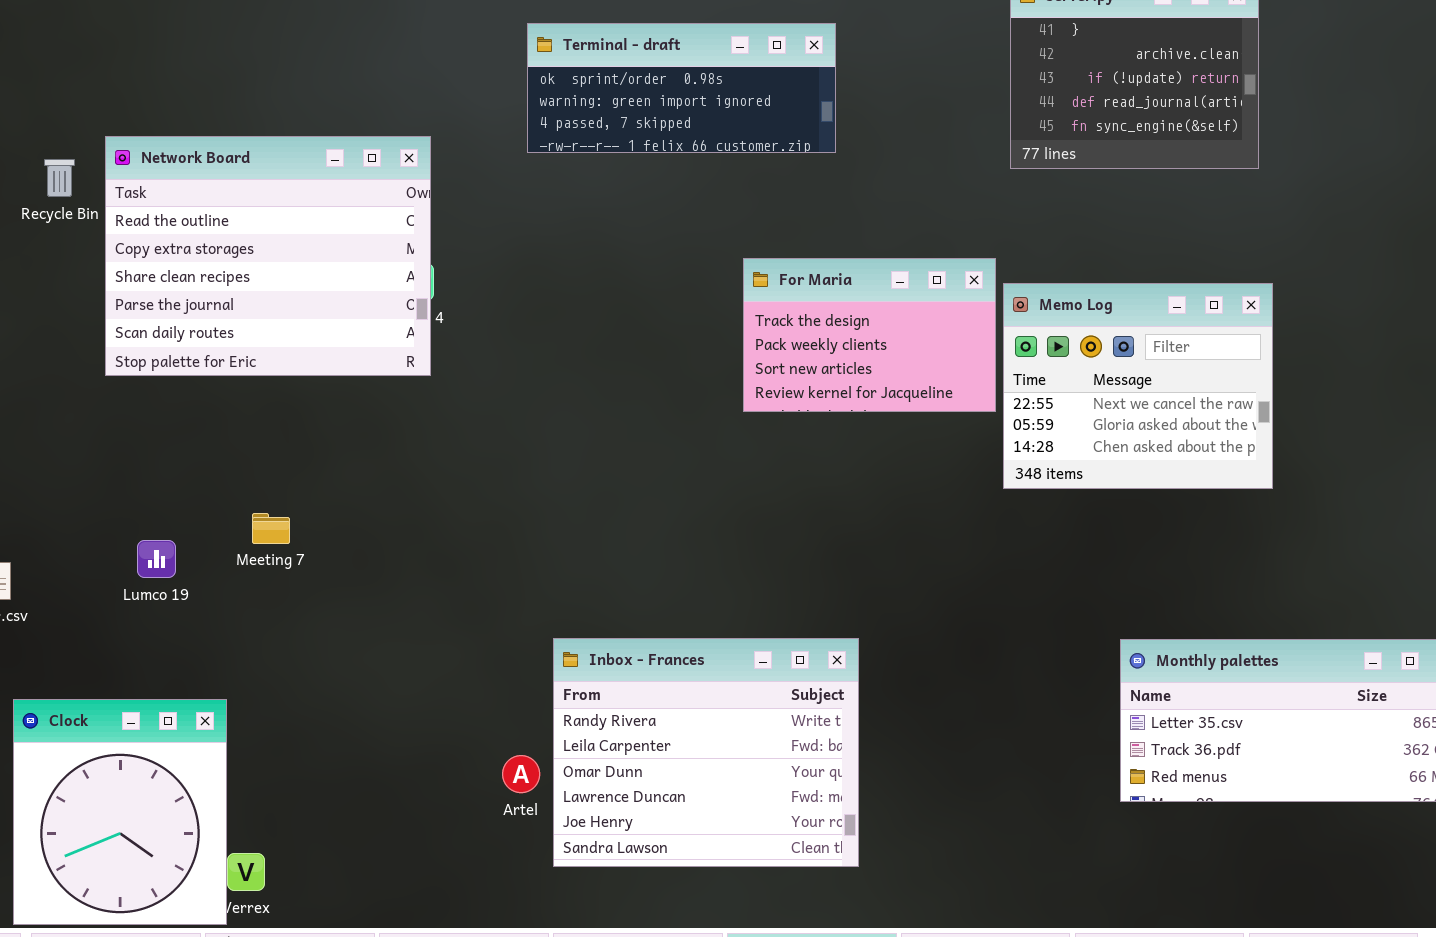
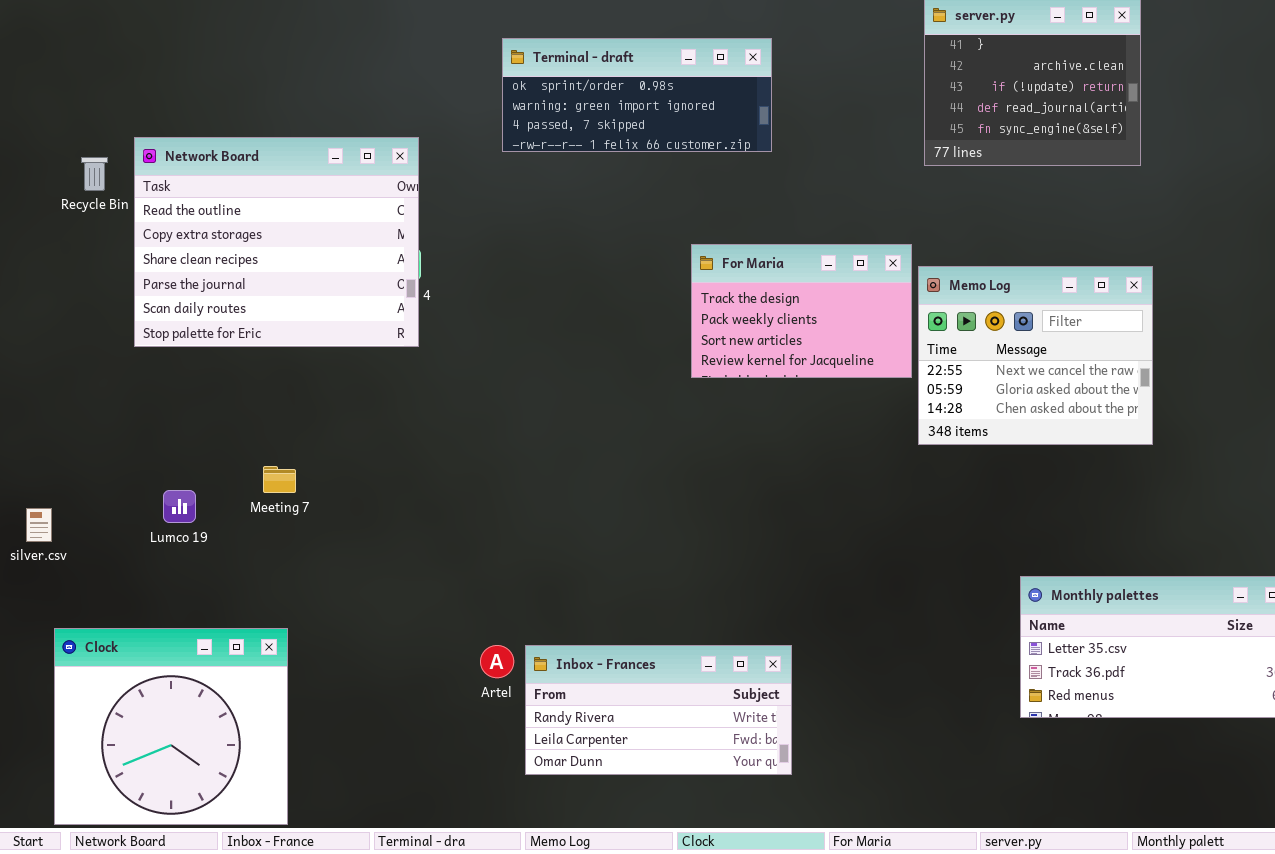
Inbox - Frances: [553,638,859,867] -> [525,645,792,775], resized
Clock: [13,699,227,925] -> [54,628,288,825], resized
Artel: [502,755,540,793] -> [480,645,514,678], moved

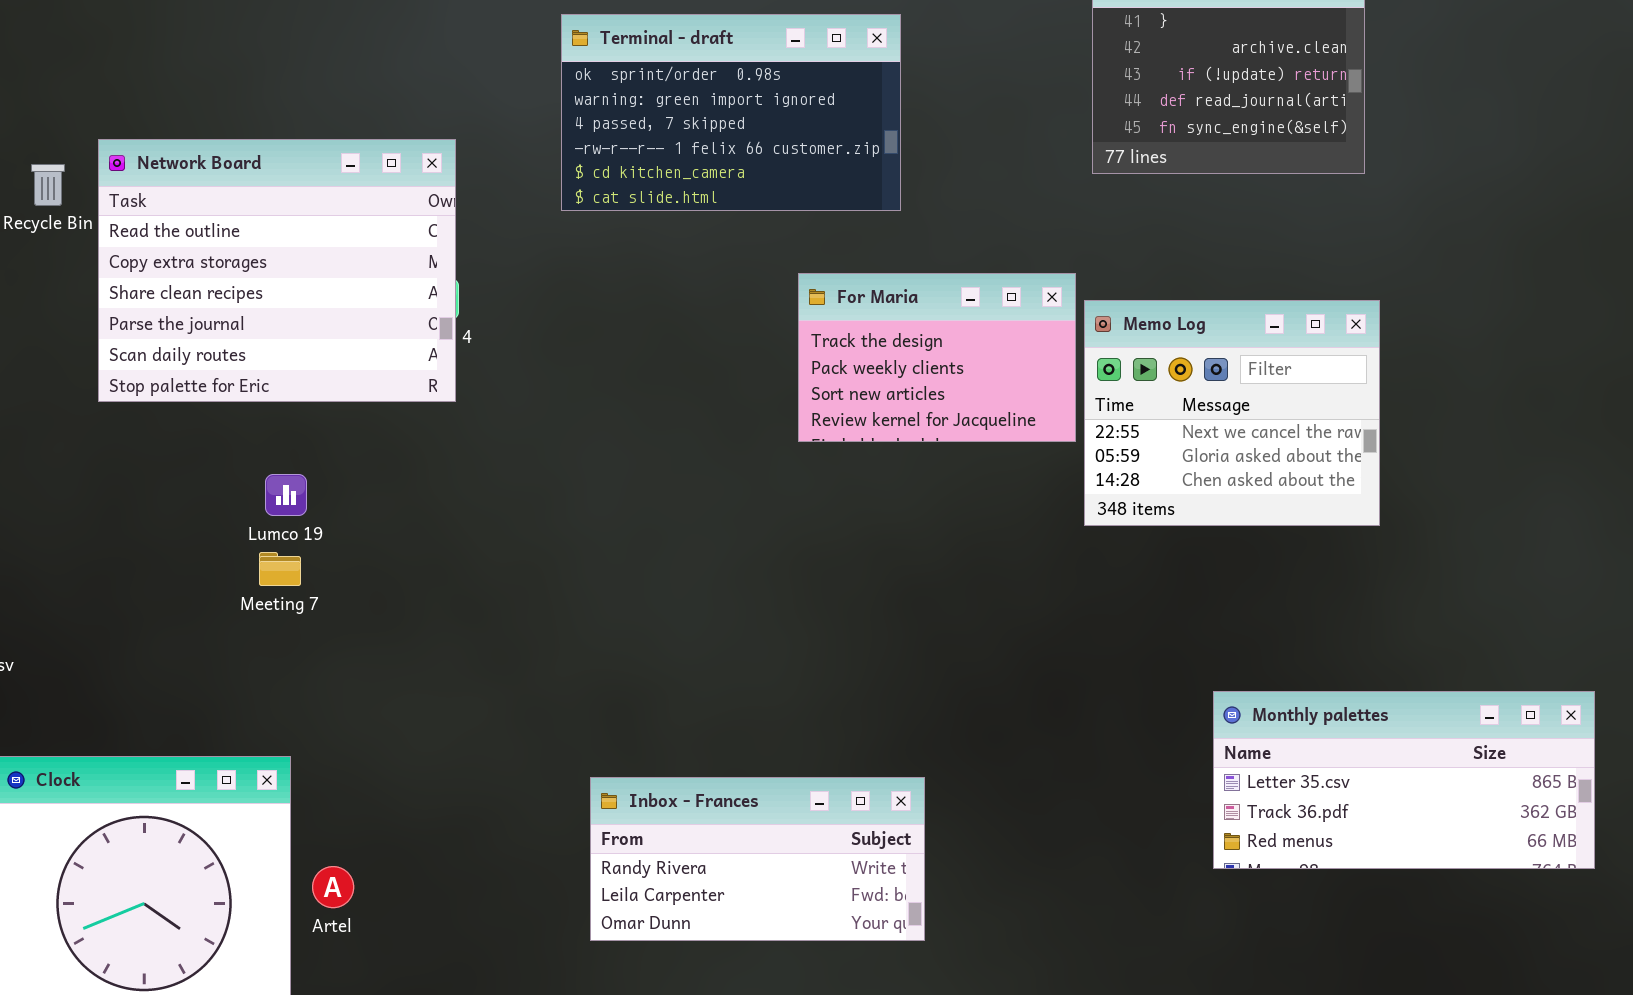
Terminal - draft: [502,38,772,152] -> [561,14,901,211], resized
Lumco 19: [163,490,196,523] -> [265,474,307,516], moved
Artel: [480,645,514,678] -> [312,866,354,908], moved

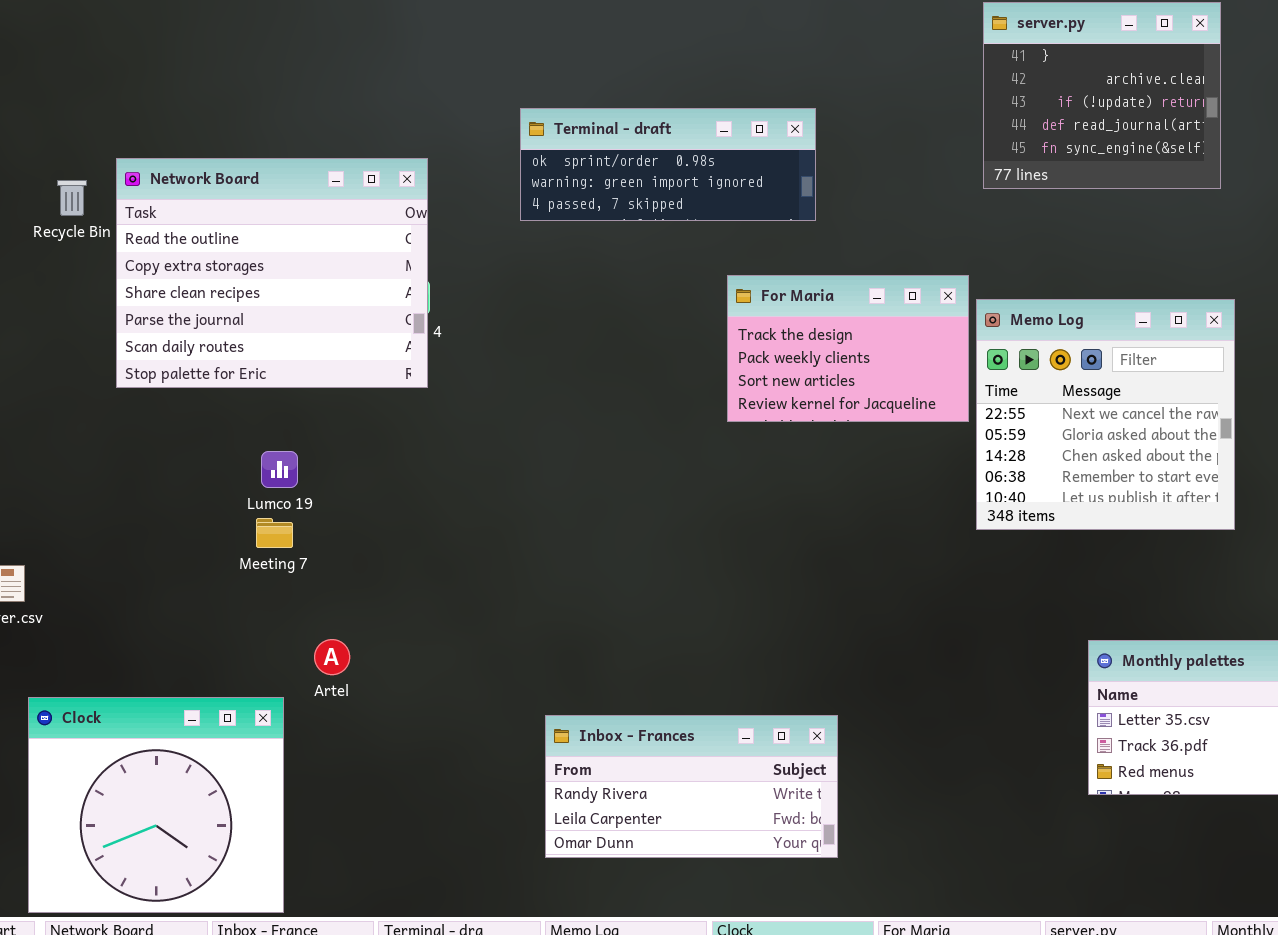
Terminal - draft: [561,14,901,211] -> [520,108,816,221], resized
Memo Log: [1084,300,1380,526] -> [976,299,1235,530], resized
Artel: [312,866,354,908] -> [314,639,350,675], moved

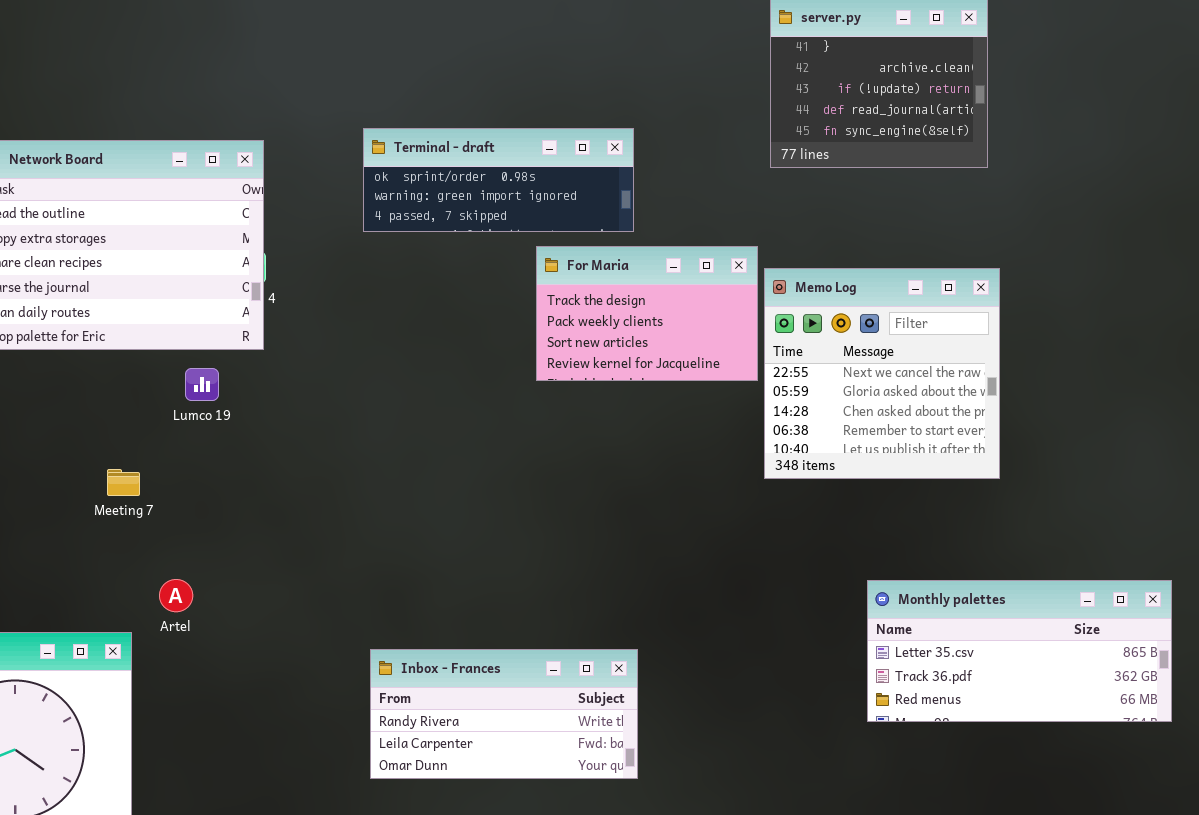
Terminal - draft: [520,108,816,221] -> [363,128,634,232], moved
Lumco 19: [261,451,298,488] -> [185,368,219,401], moved

